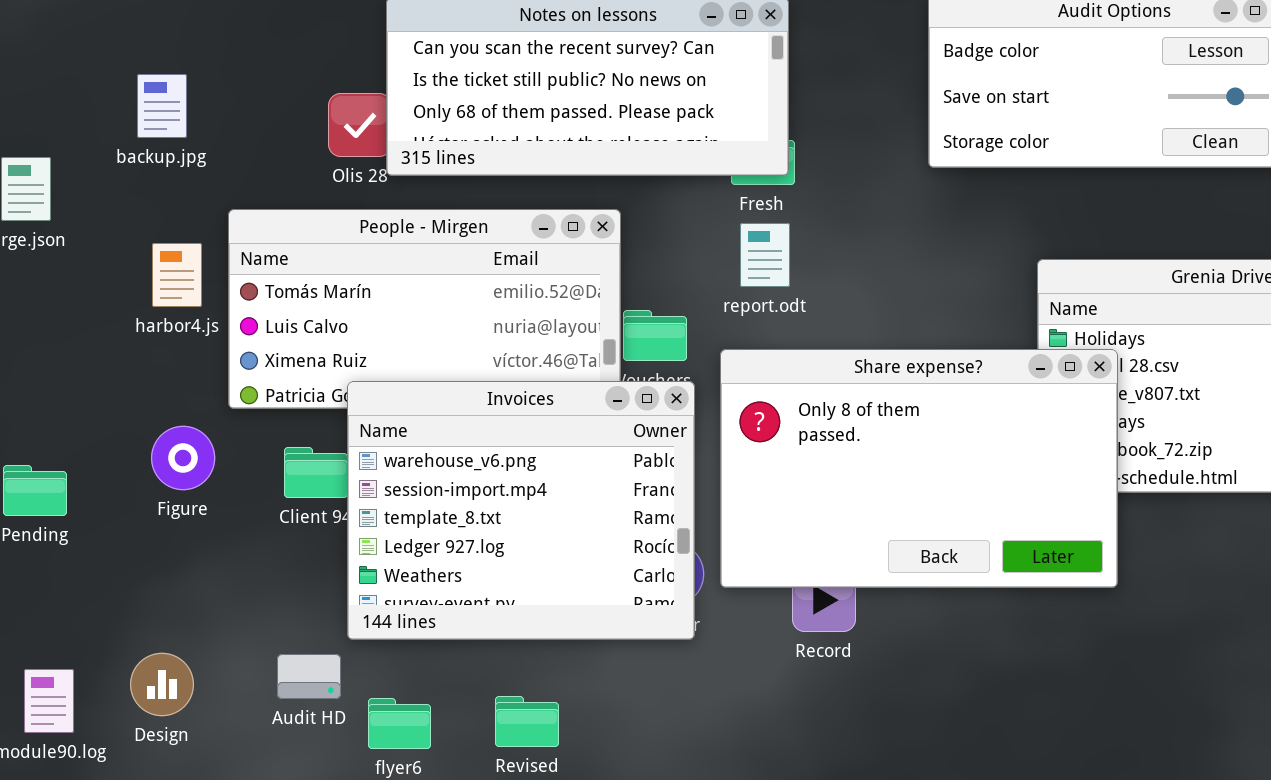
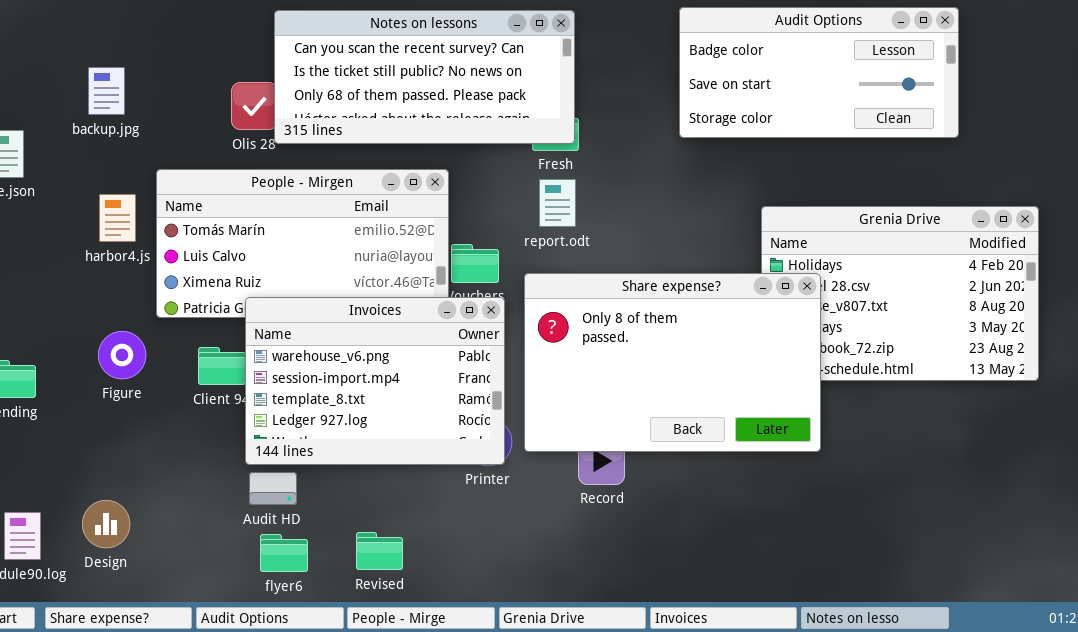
Invoices: [347,381,695,640] -> [245,297,505,465], resized
Audit HD: [277,654,341,699] -> [249,472,297,505], moved

